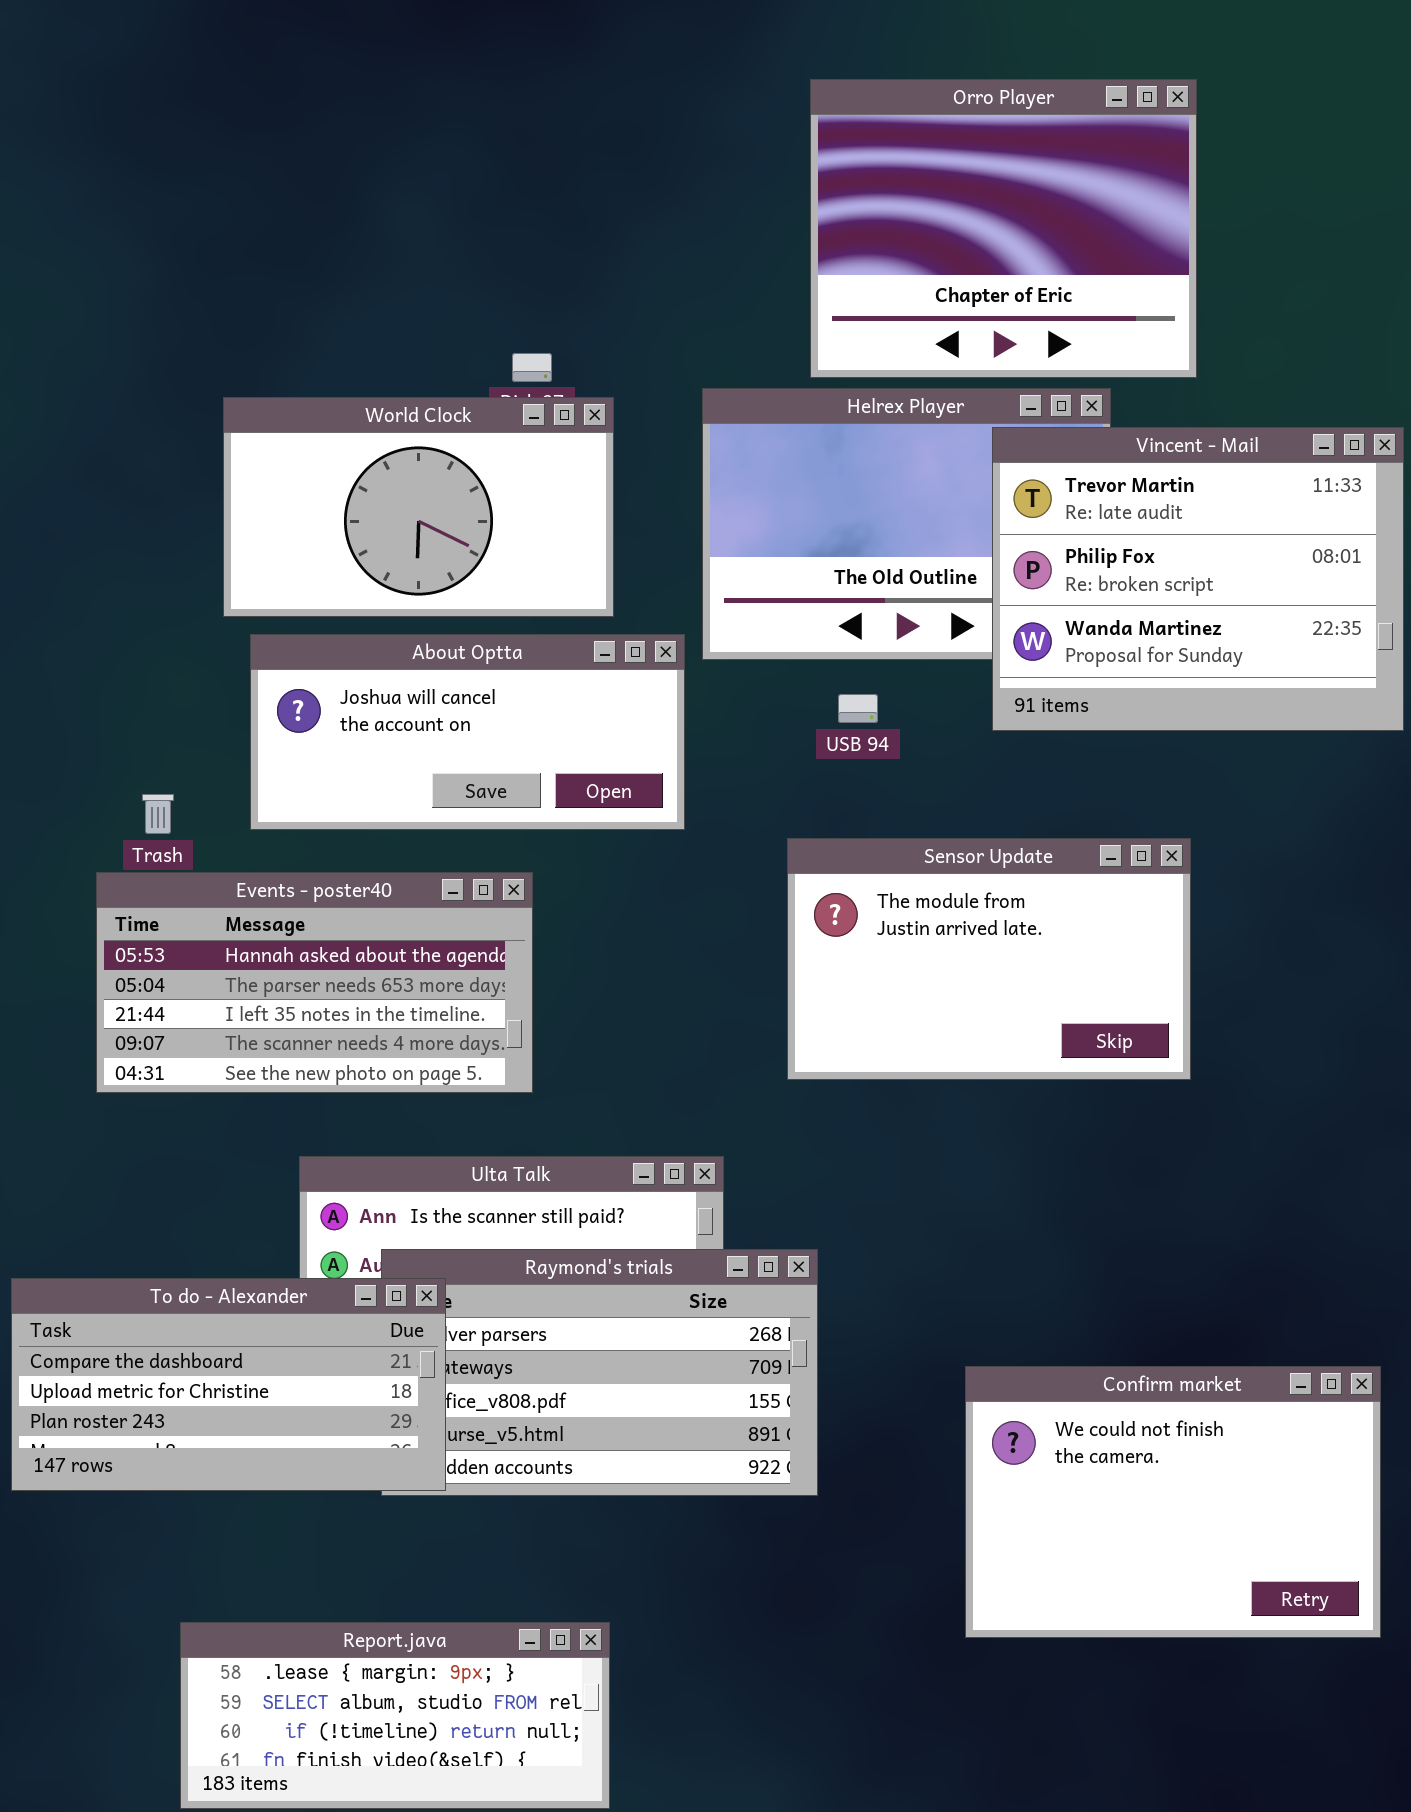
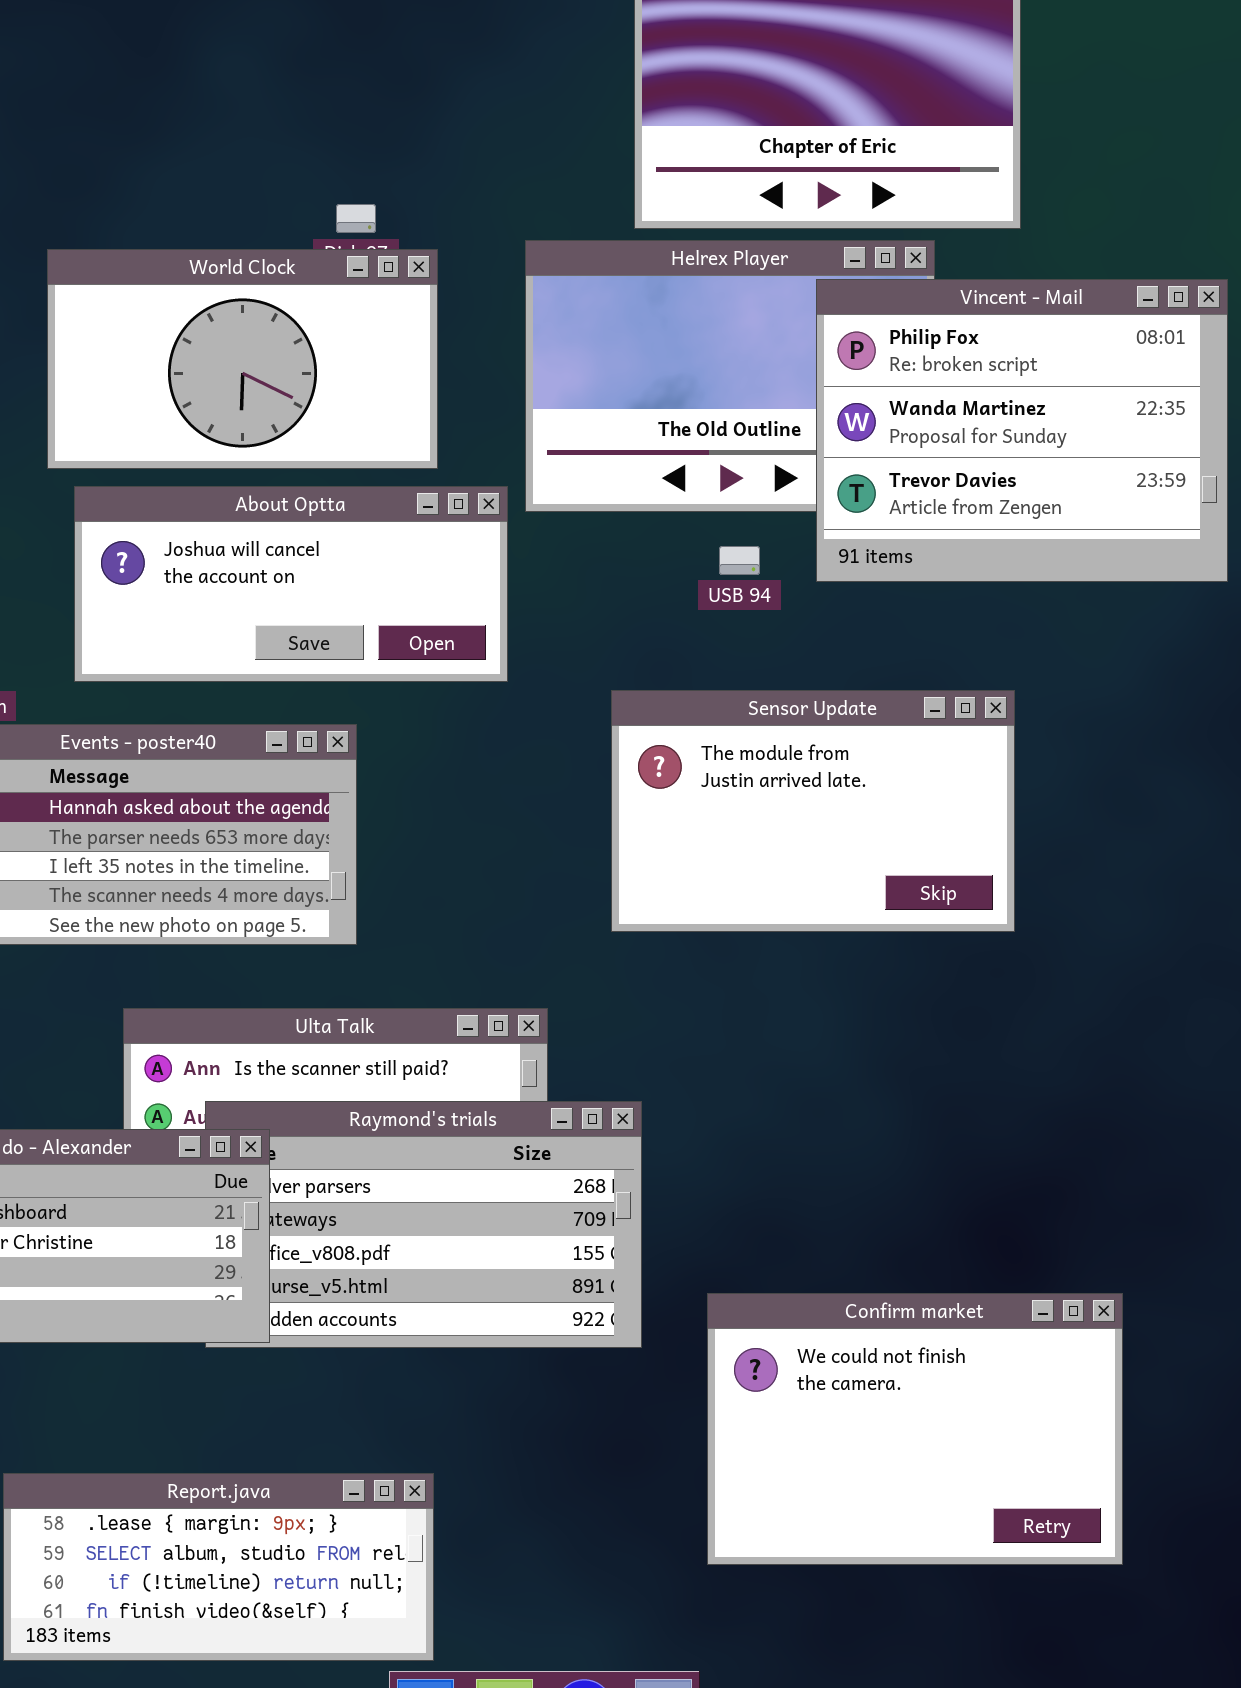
Vincent - Mail: [992,427,1404,731] -> [816,279,1228,582], scrolled down 1 row
USB 94: [838,694,878,723] -> [719,546,760,575], moved
Confirm market: [965,1366,1381,1638] -> [707,1293,1123,1565], moved

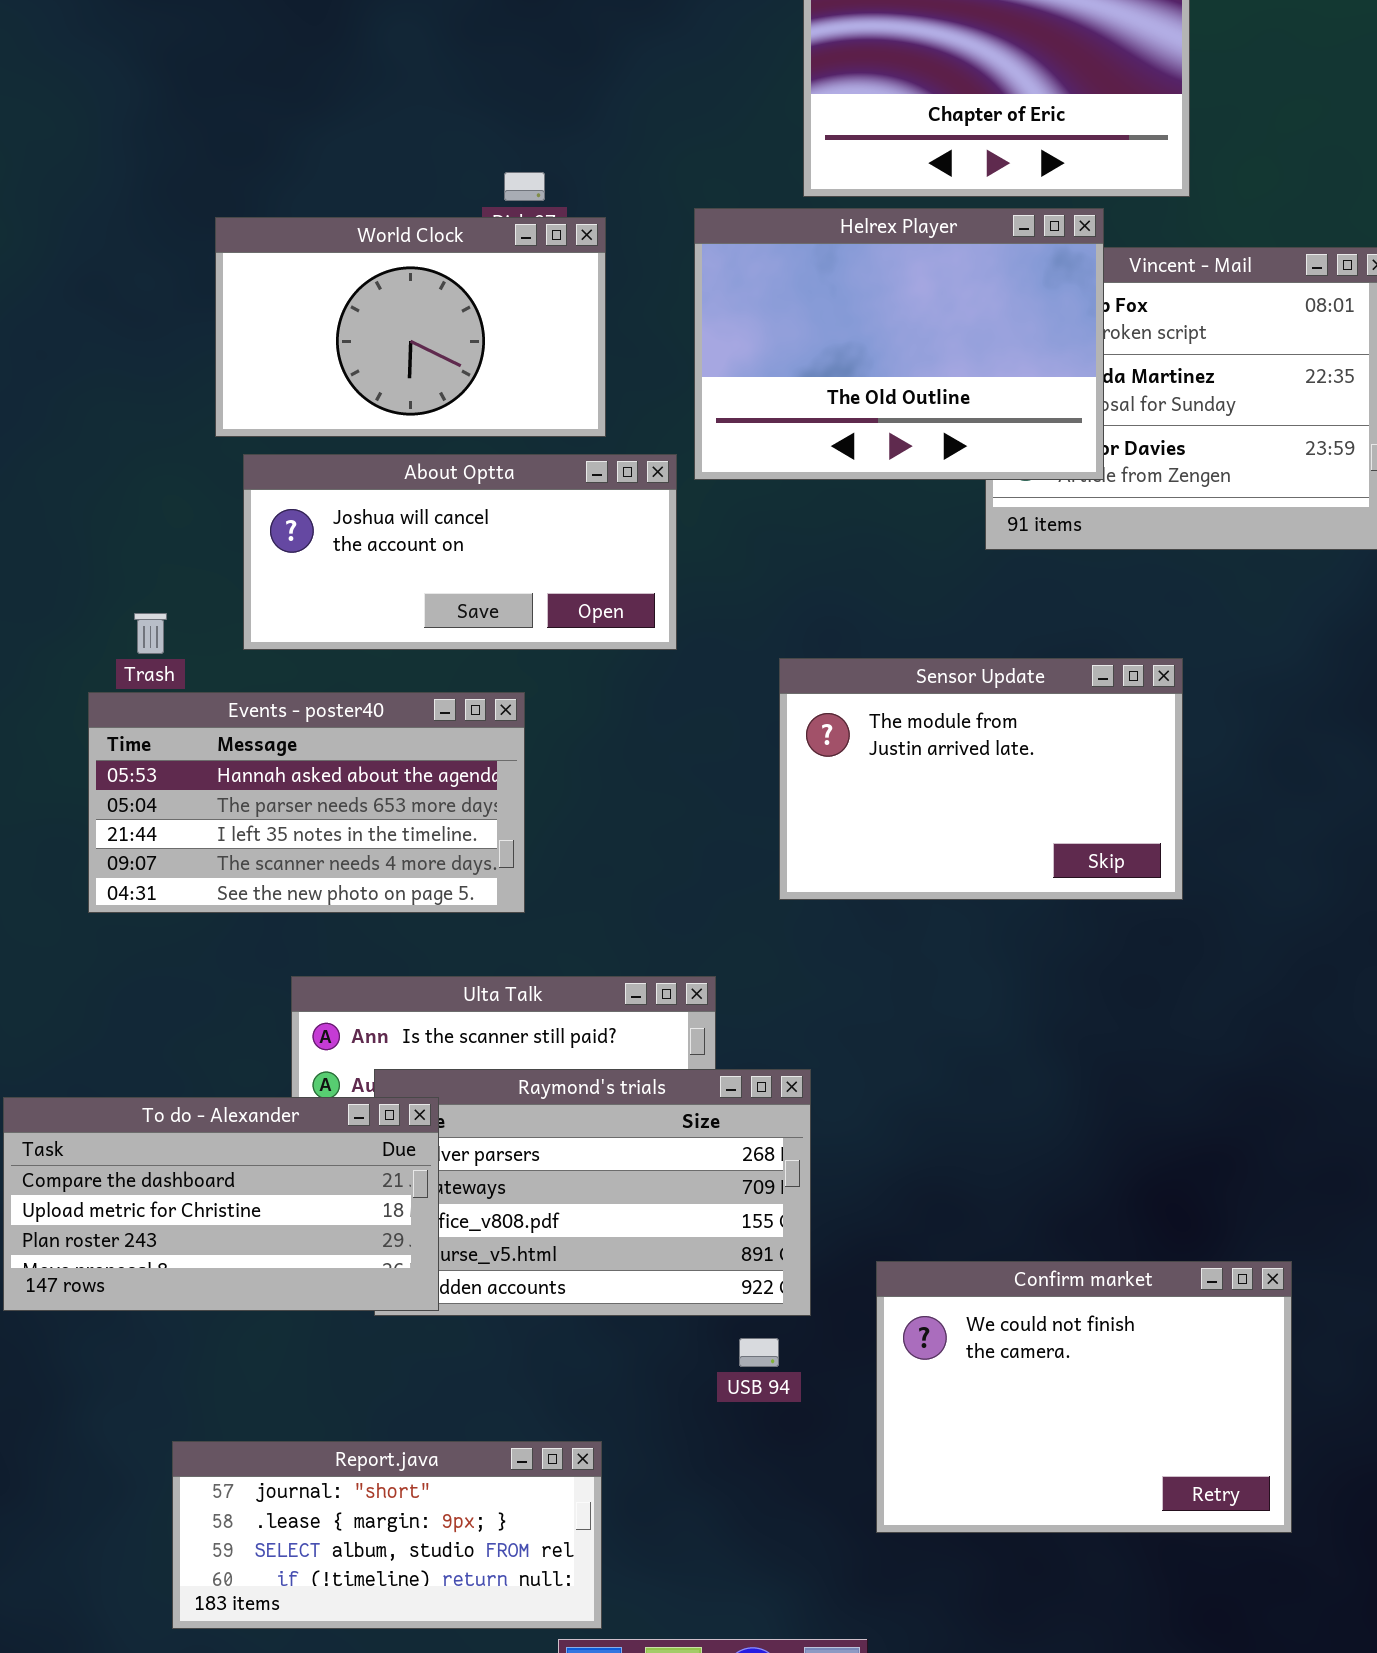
Helrex Player: [525,240,935,512] -> [694,208,1104,480], raised
USB 94: [719,546,760,575] -> [739,1338,779,1367], moved
Report.java: [3,1473,434,1661] -> [172,1441,602,1629], scrolled up 1 row

